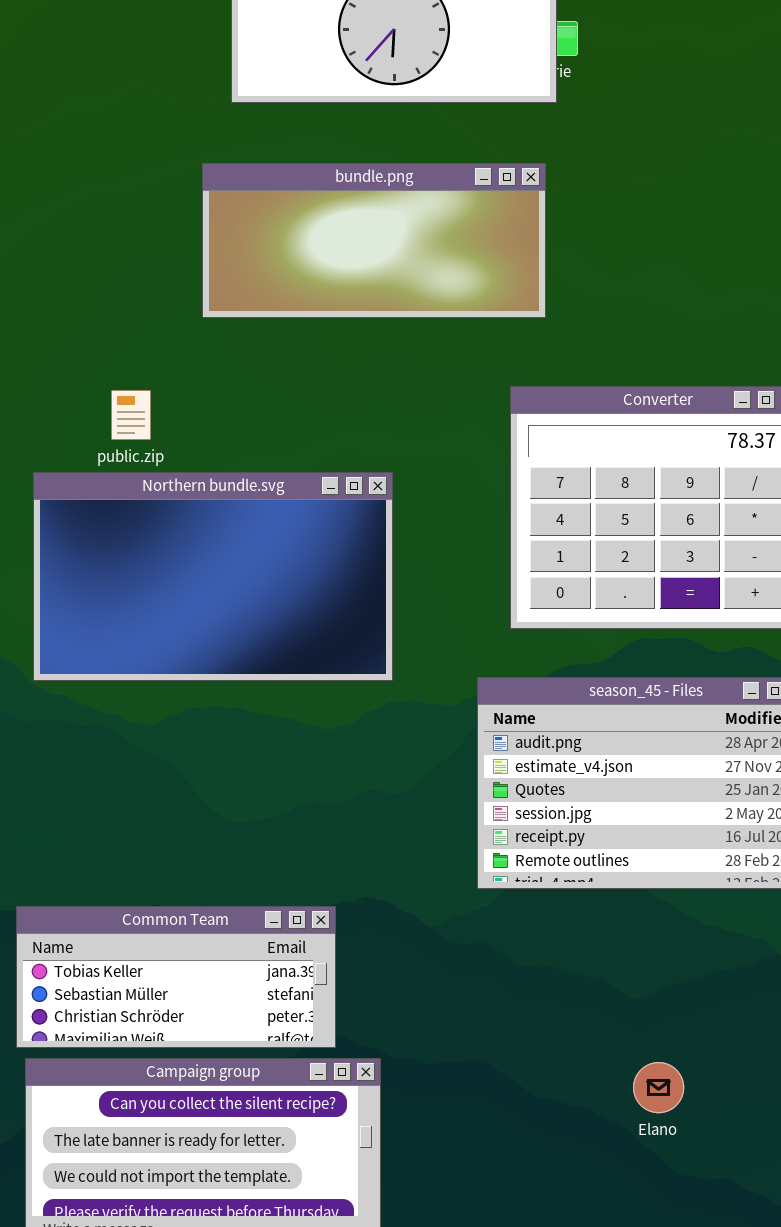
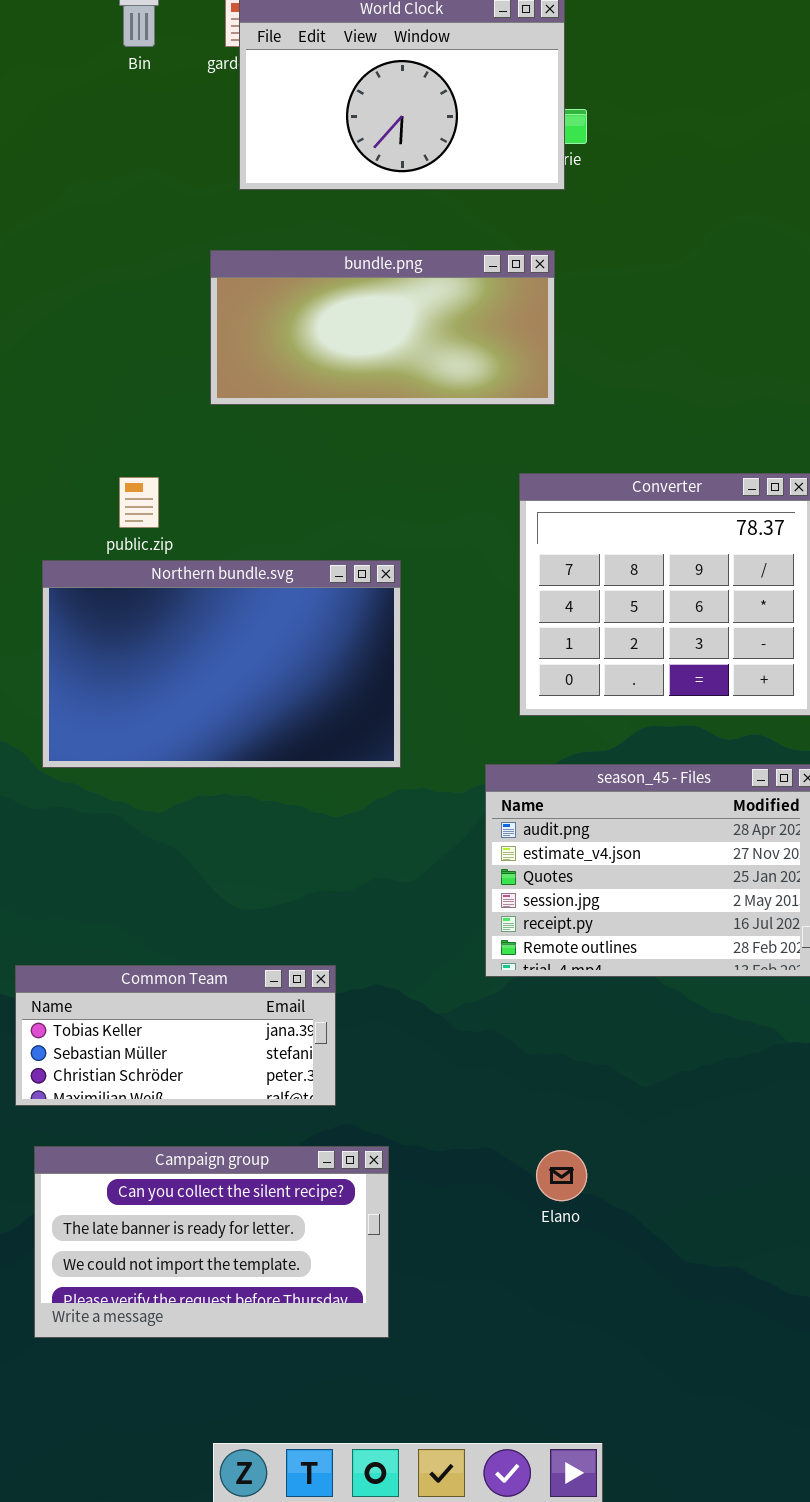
Common Team: [16,906,336,1048] -> [15,965,336,1106], moved
Elano: [633,1062,684,1113] -> [536,1150,587,1201], moved

